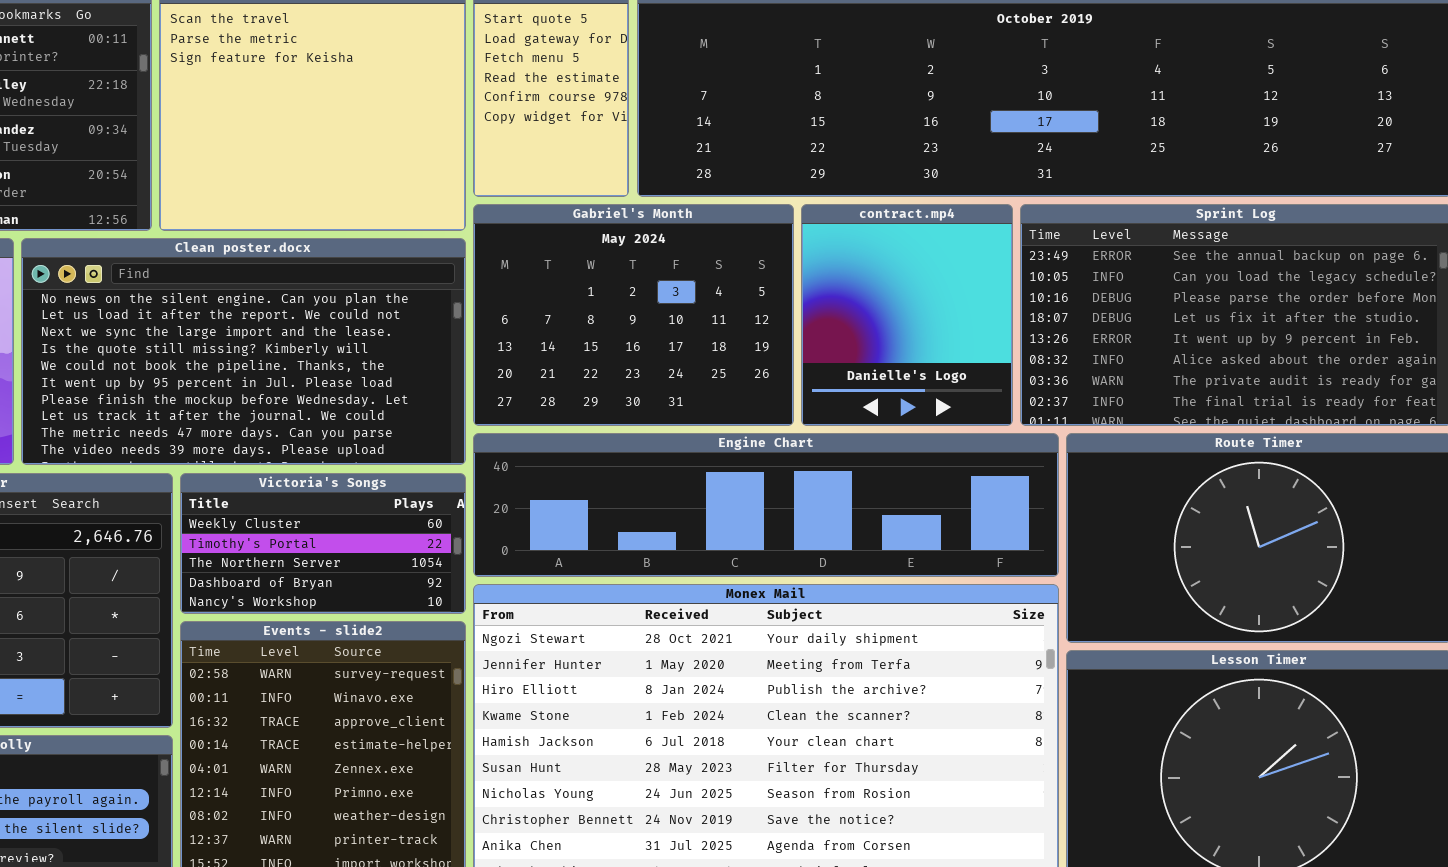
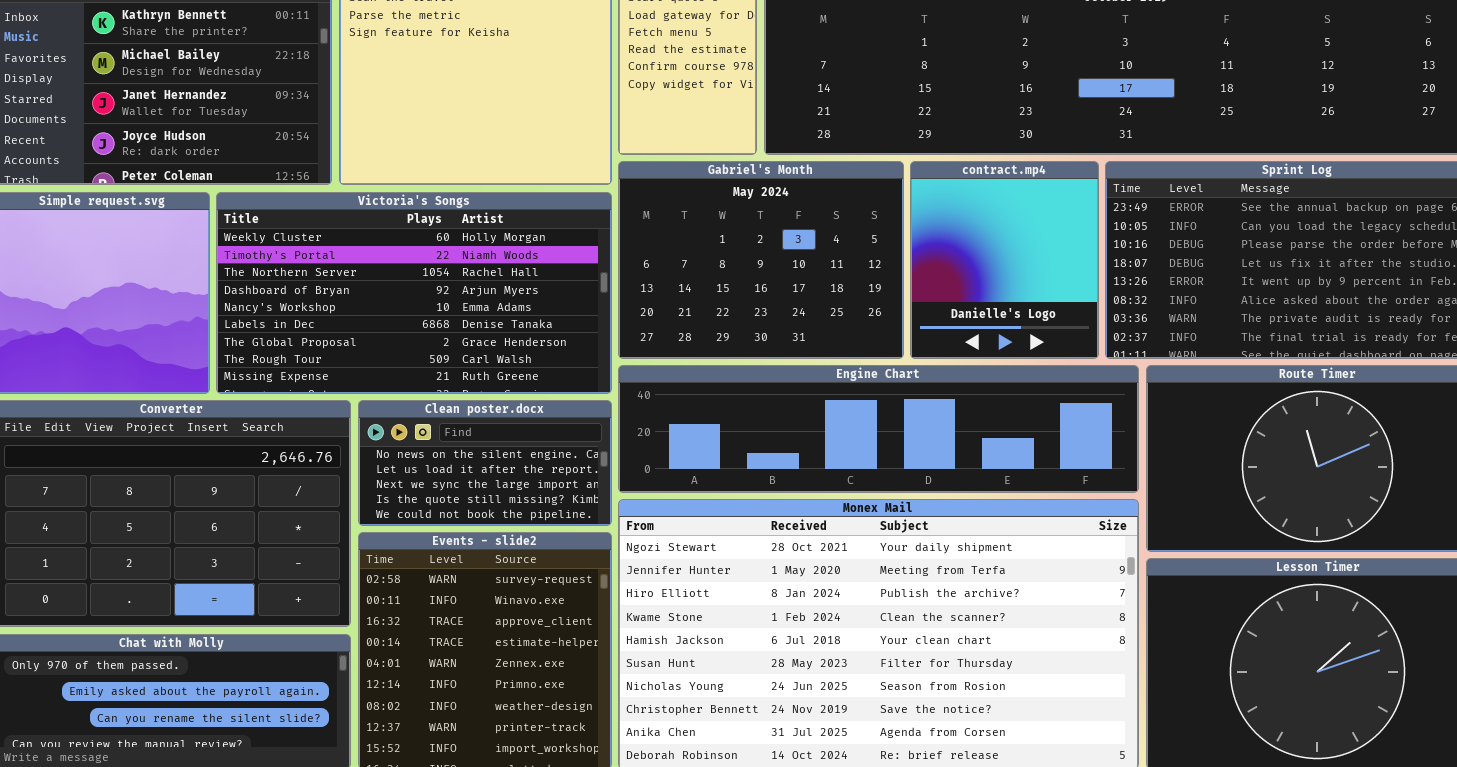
Clean poster.docx: [21,238,466,465] -> [358,400,612,526], moved, resized
Victoria's Songs: [180,473,466,614] -> [216,192,612,394], moved, resized

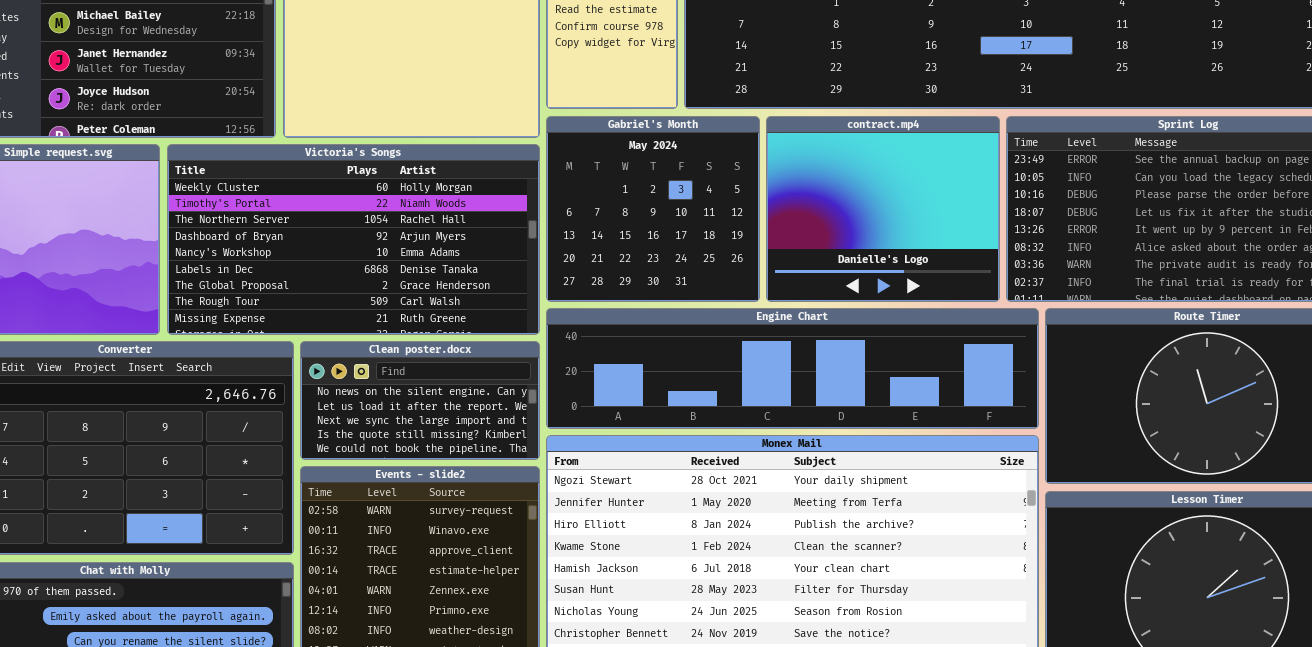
Gabriel's Month: [618,161,904,359] -> [546,116,760,302], resized
contract.mp4: [910,161,1099,359] -> [766,116,1000,302], resized

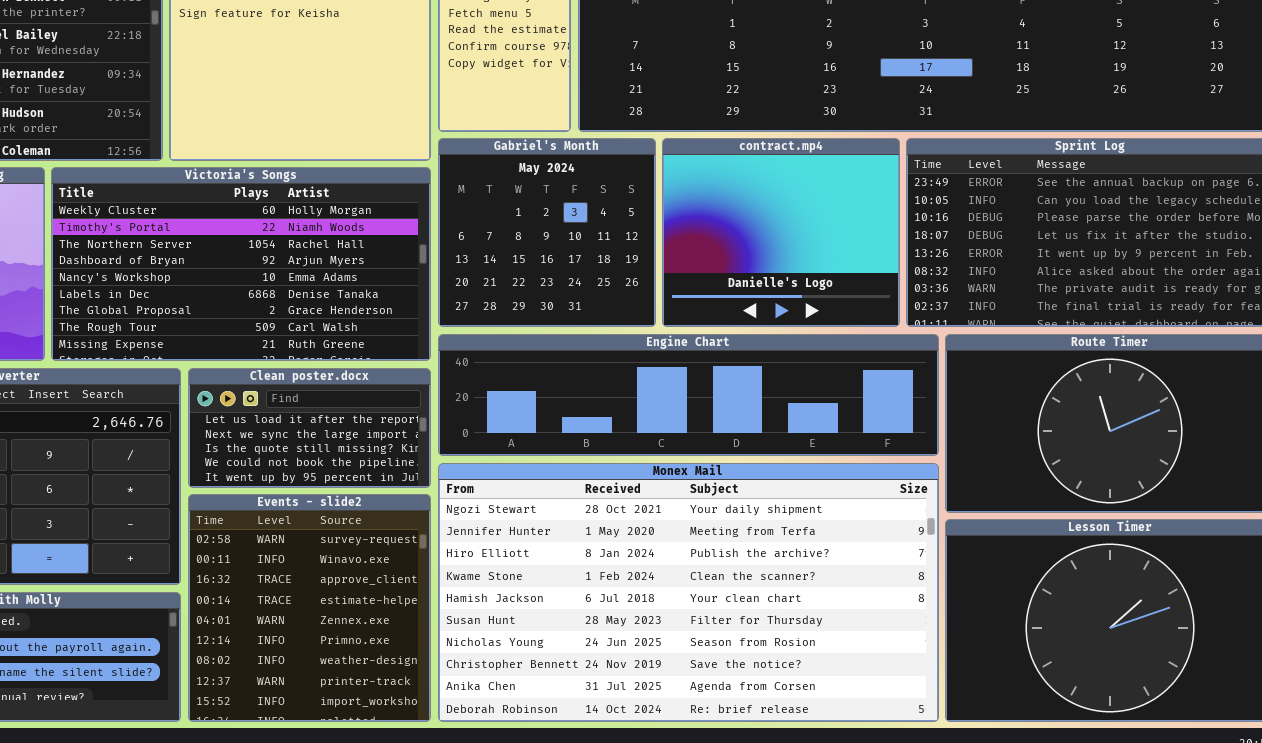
Clean poster.docx: [300,341,540,460] -> [188,368,431,488], scrolled down 1 row

